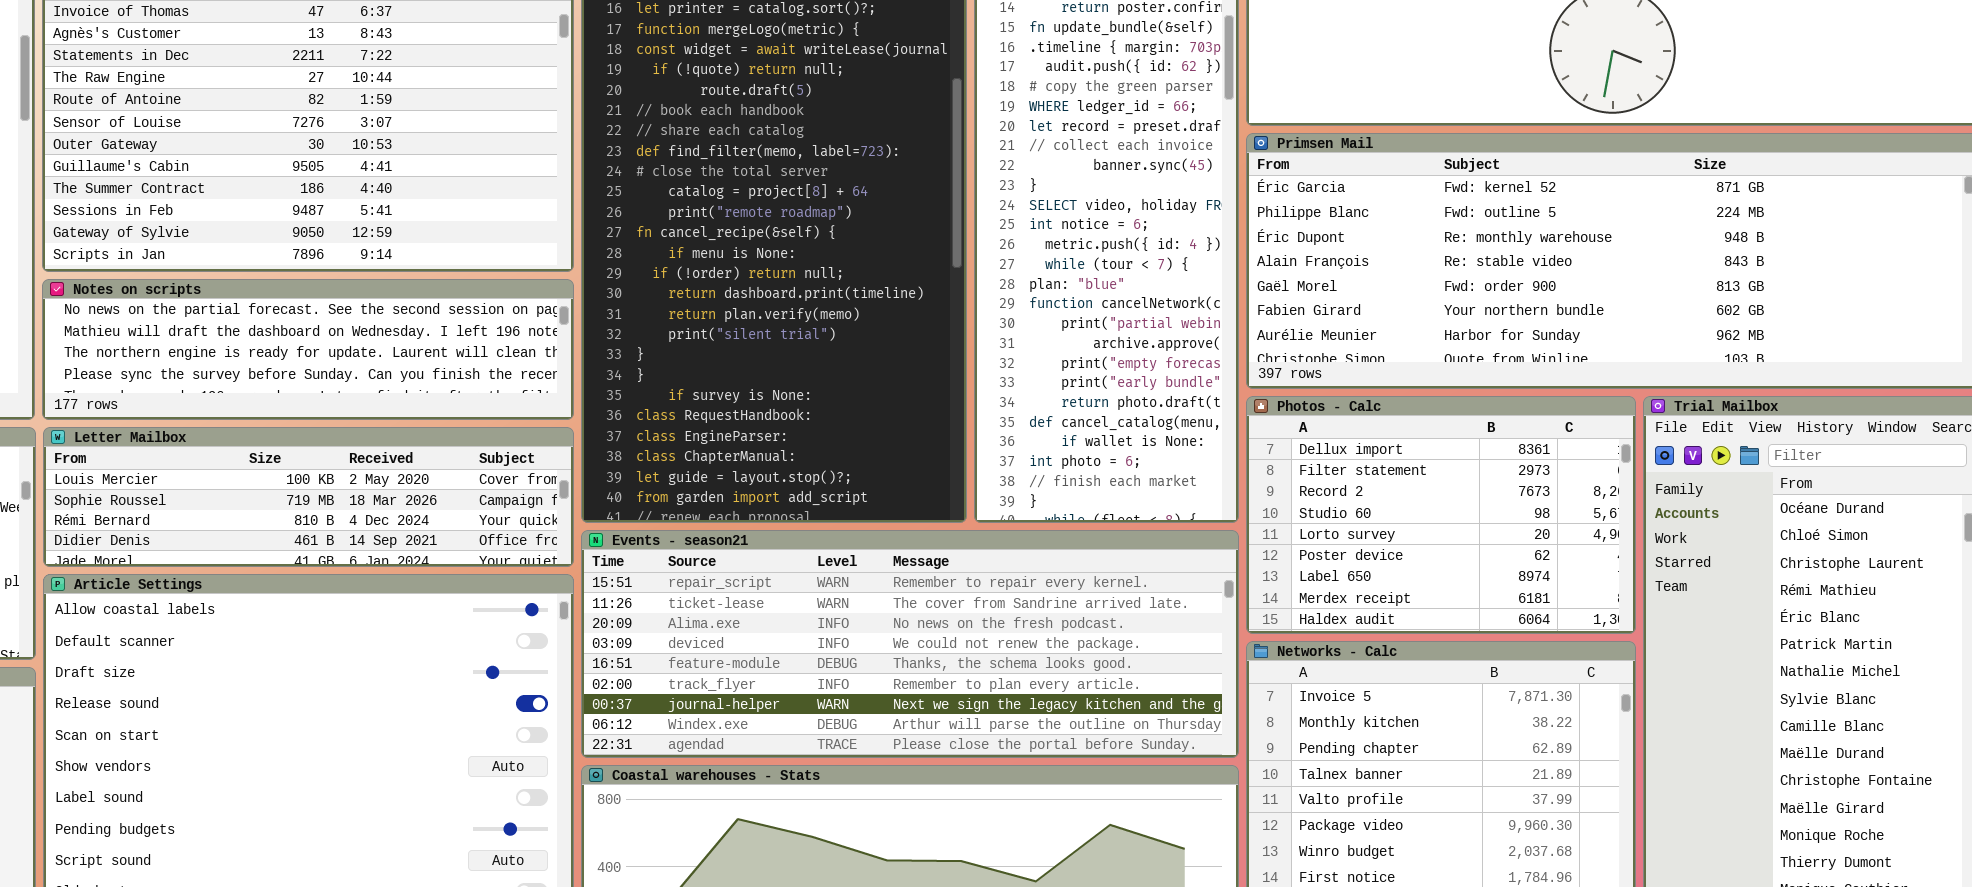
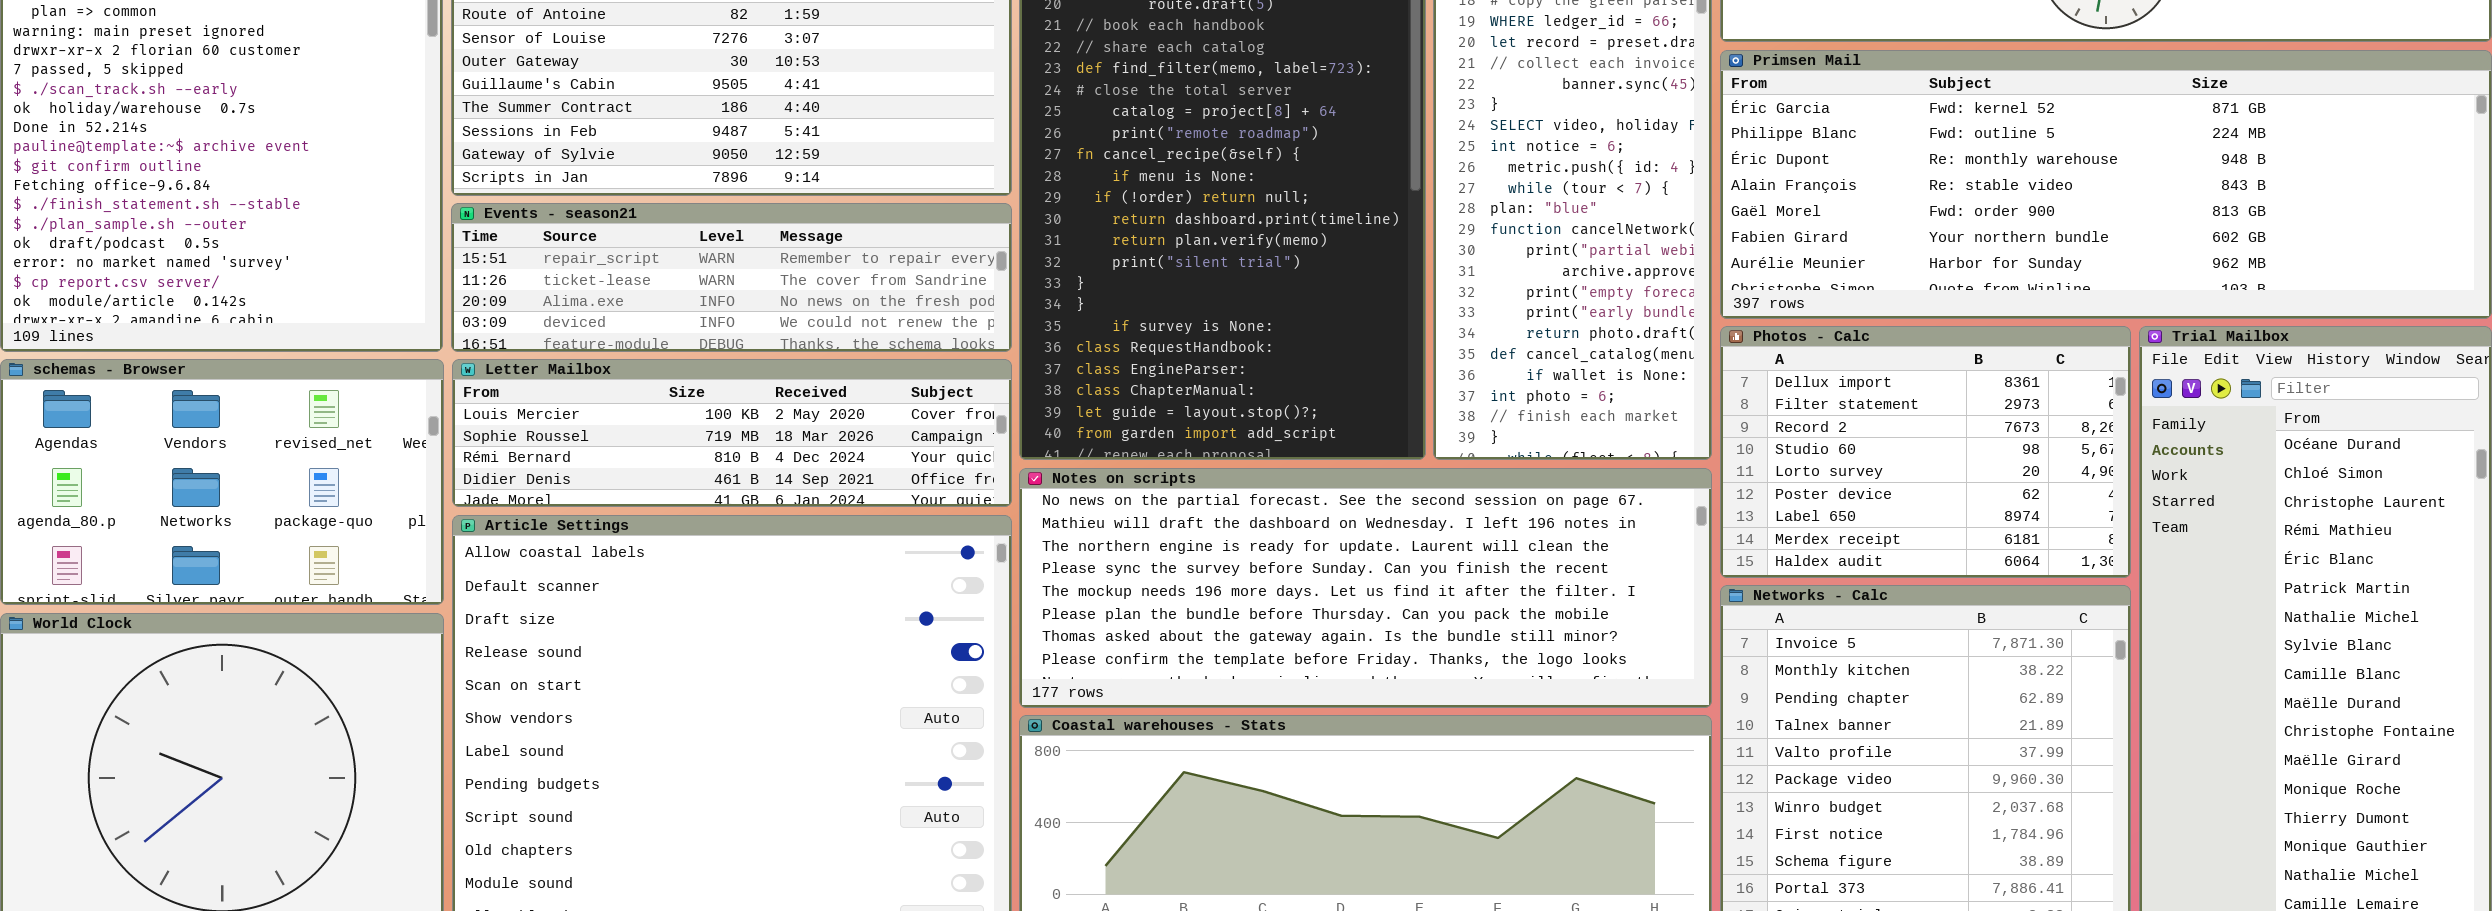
Notes on scripts: [42,279,574,420] -> [1019,468,1712,708], moved, resized
Events - season21: [581,530,1239,758] -> [451,203,1012,352], moved, resized

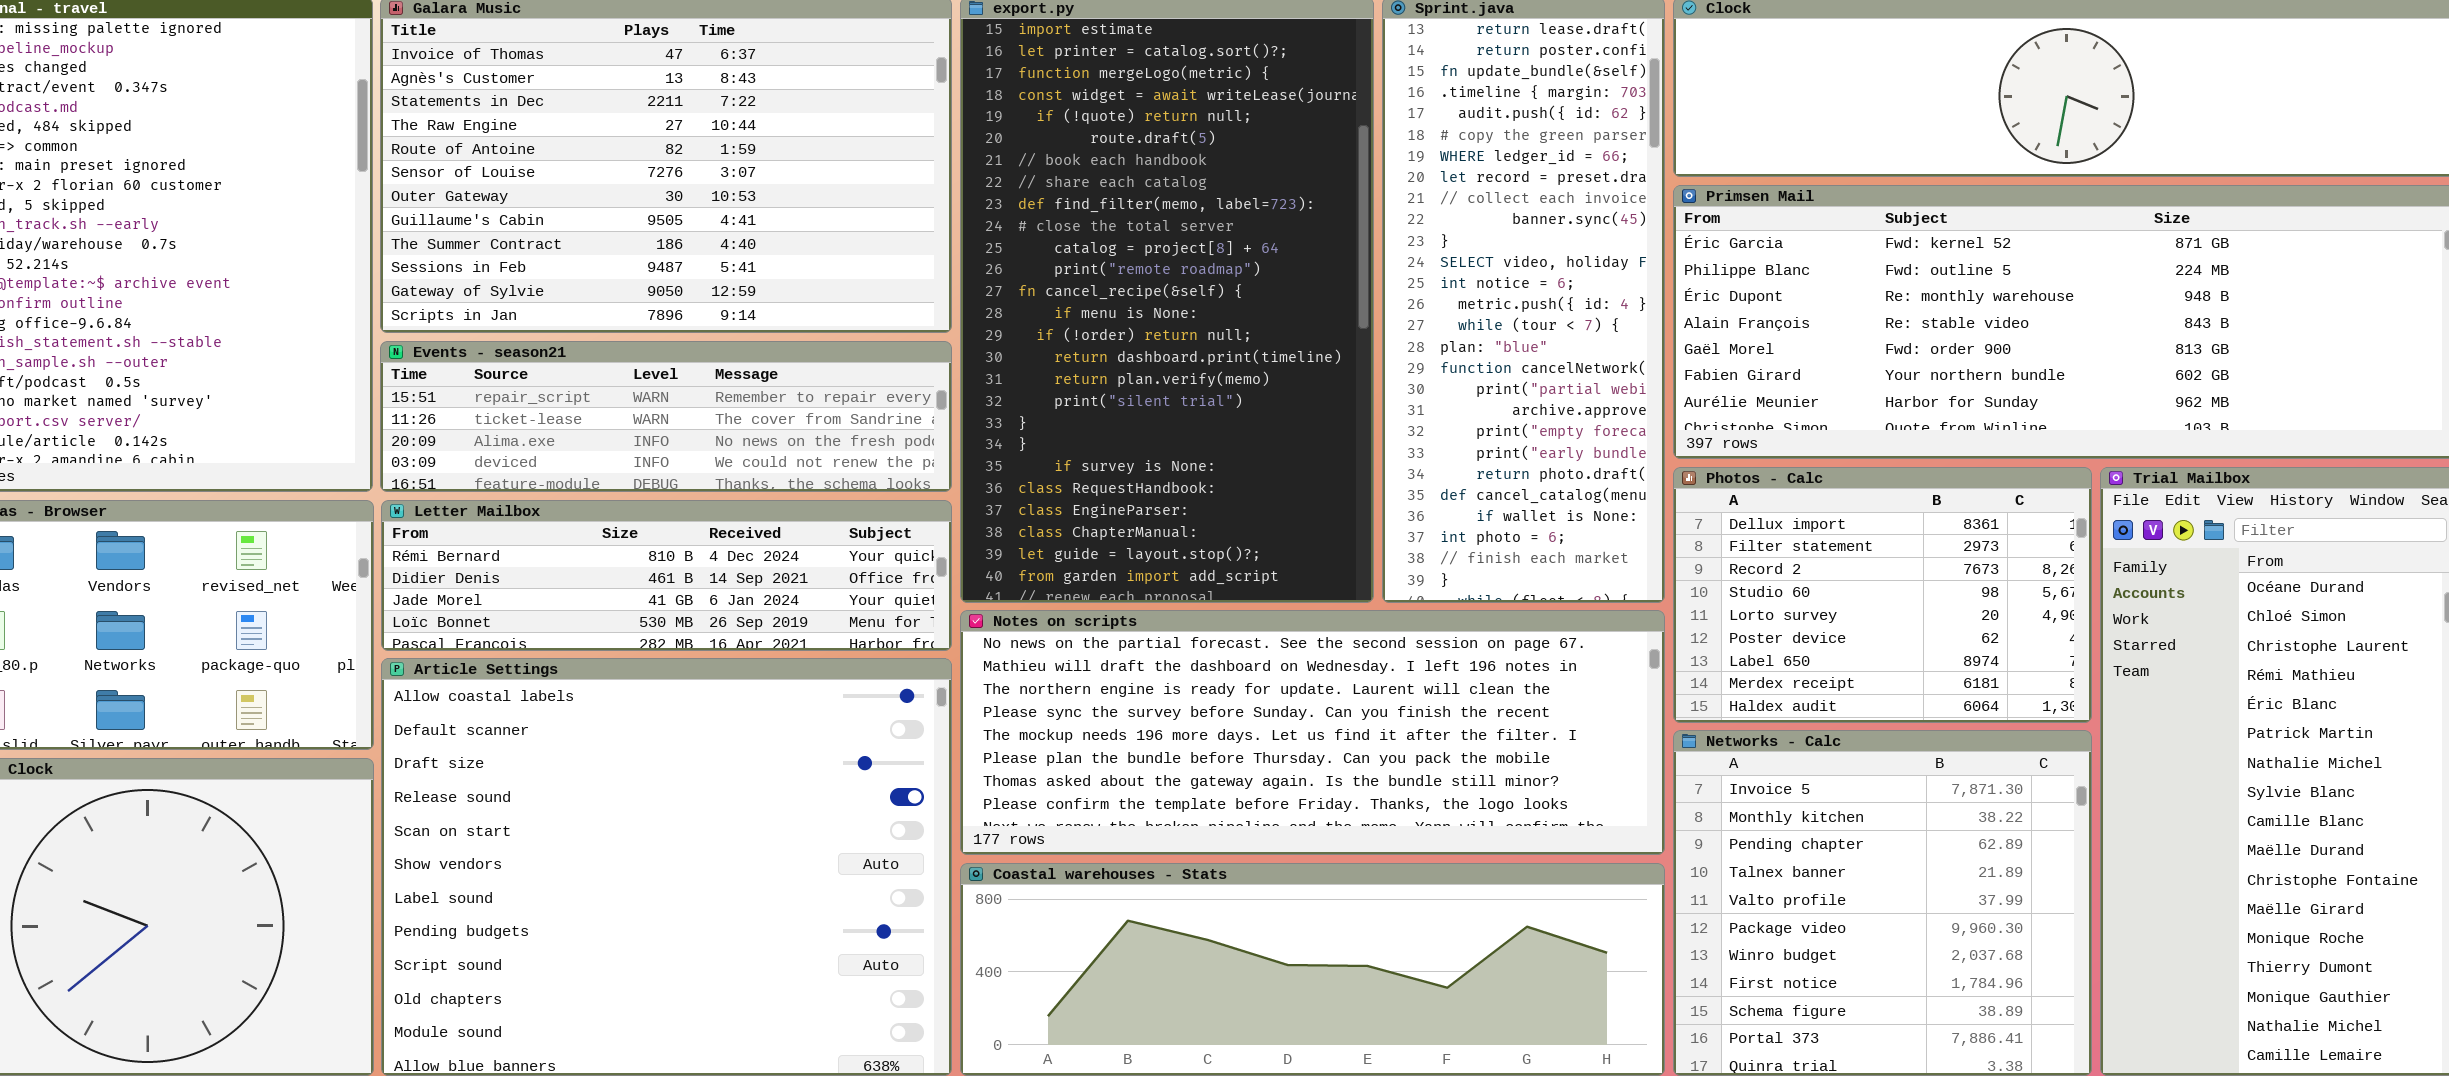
Letter Mailbox: [452,359,1012,507] -> [381,500,952,651], scrolled down 2 rows

